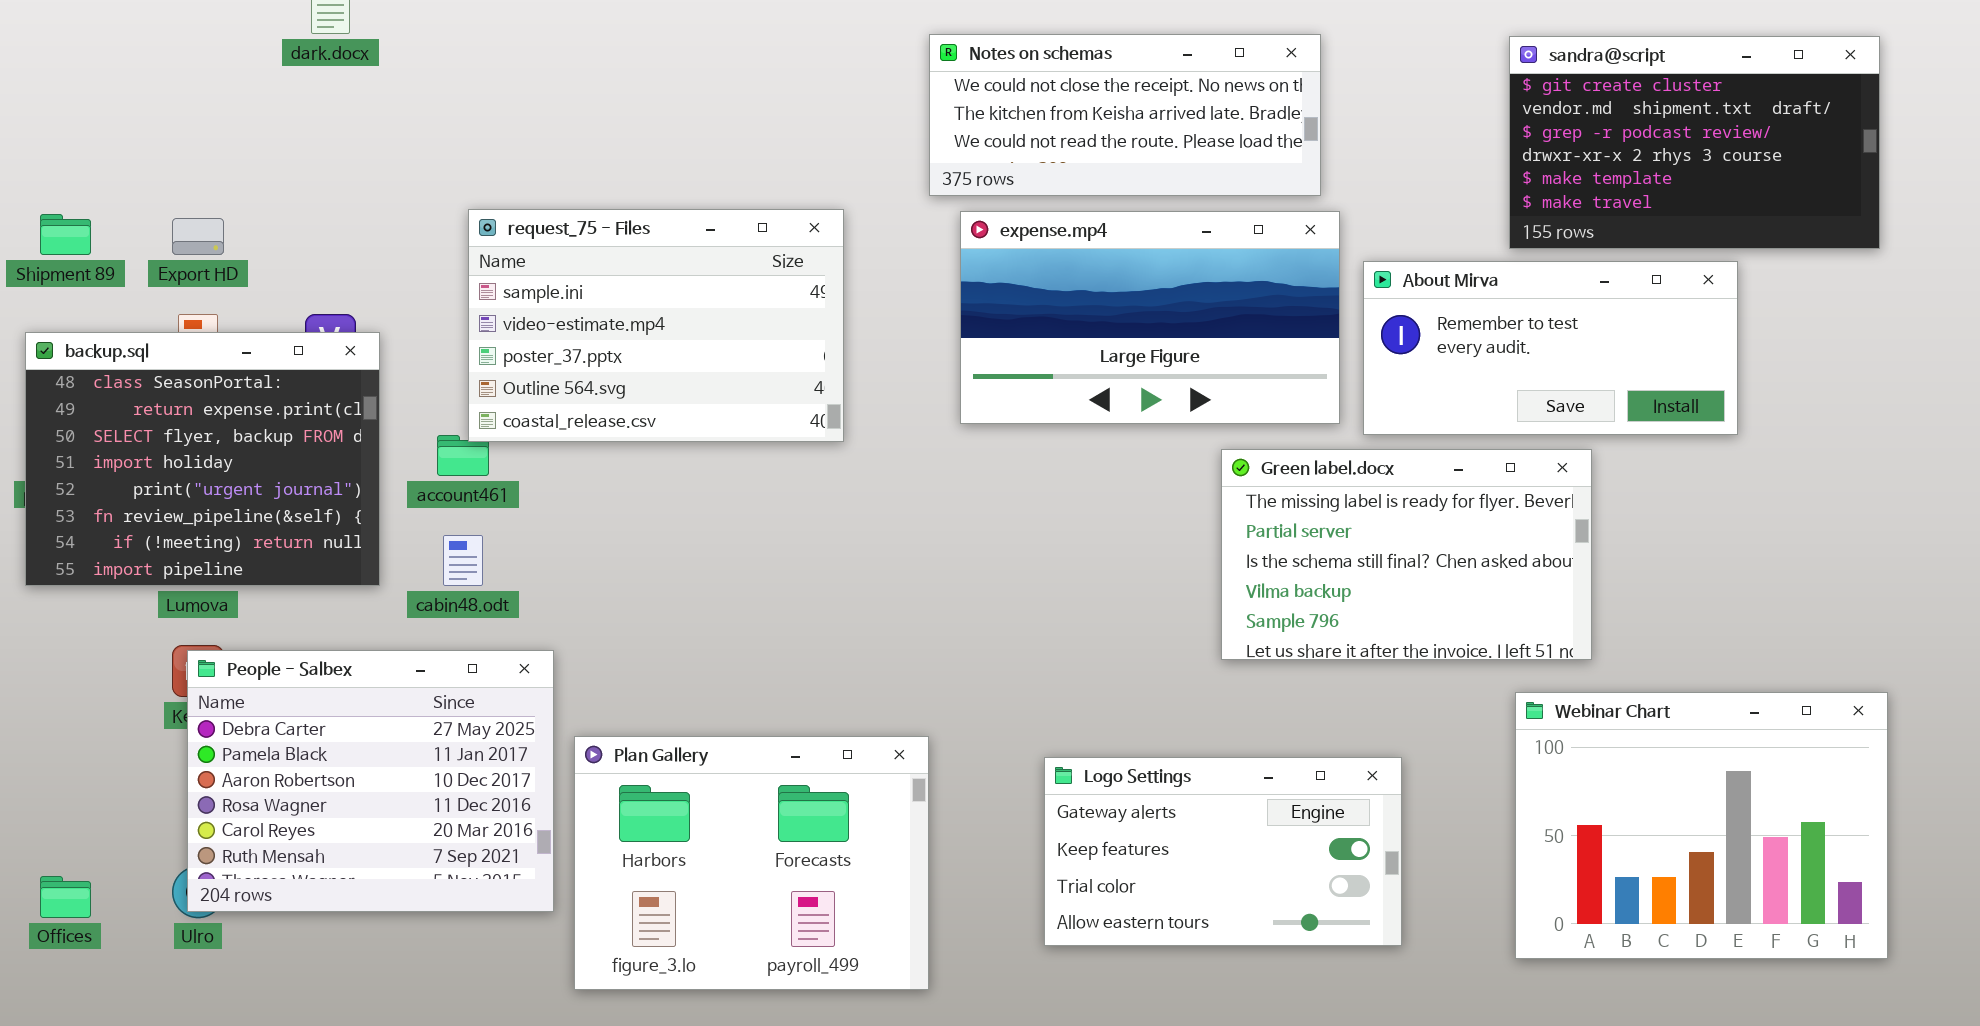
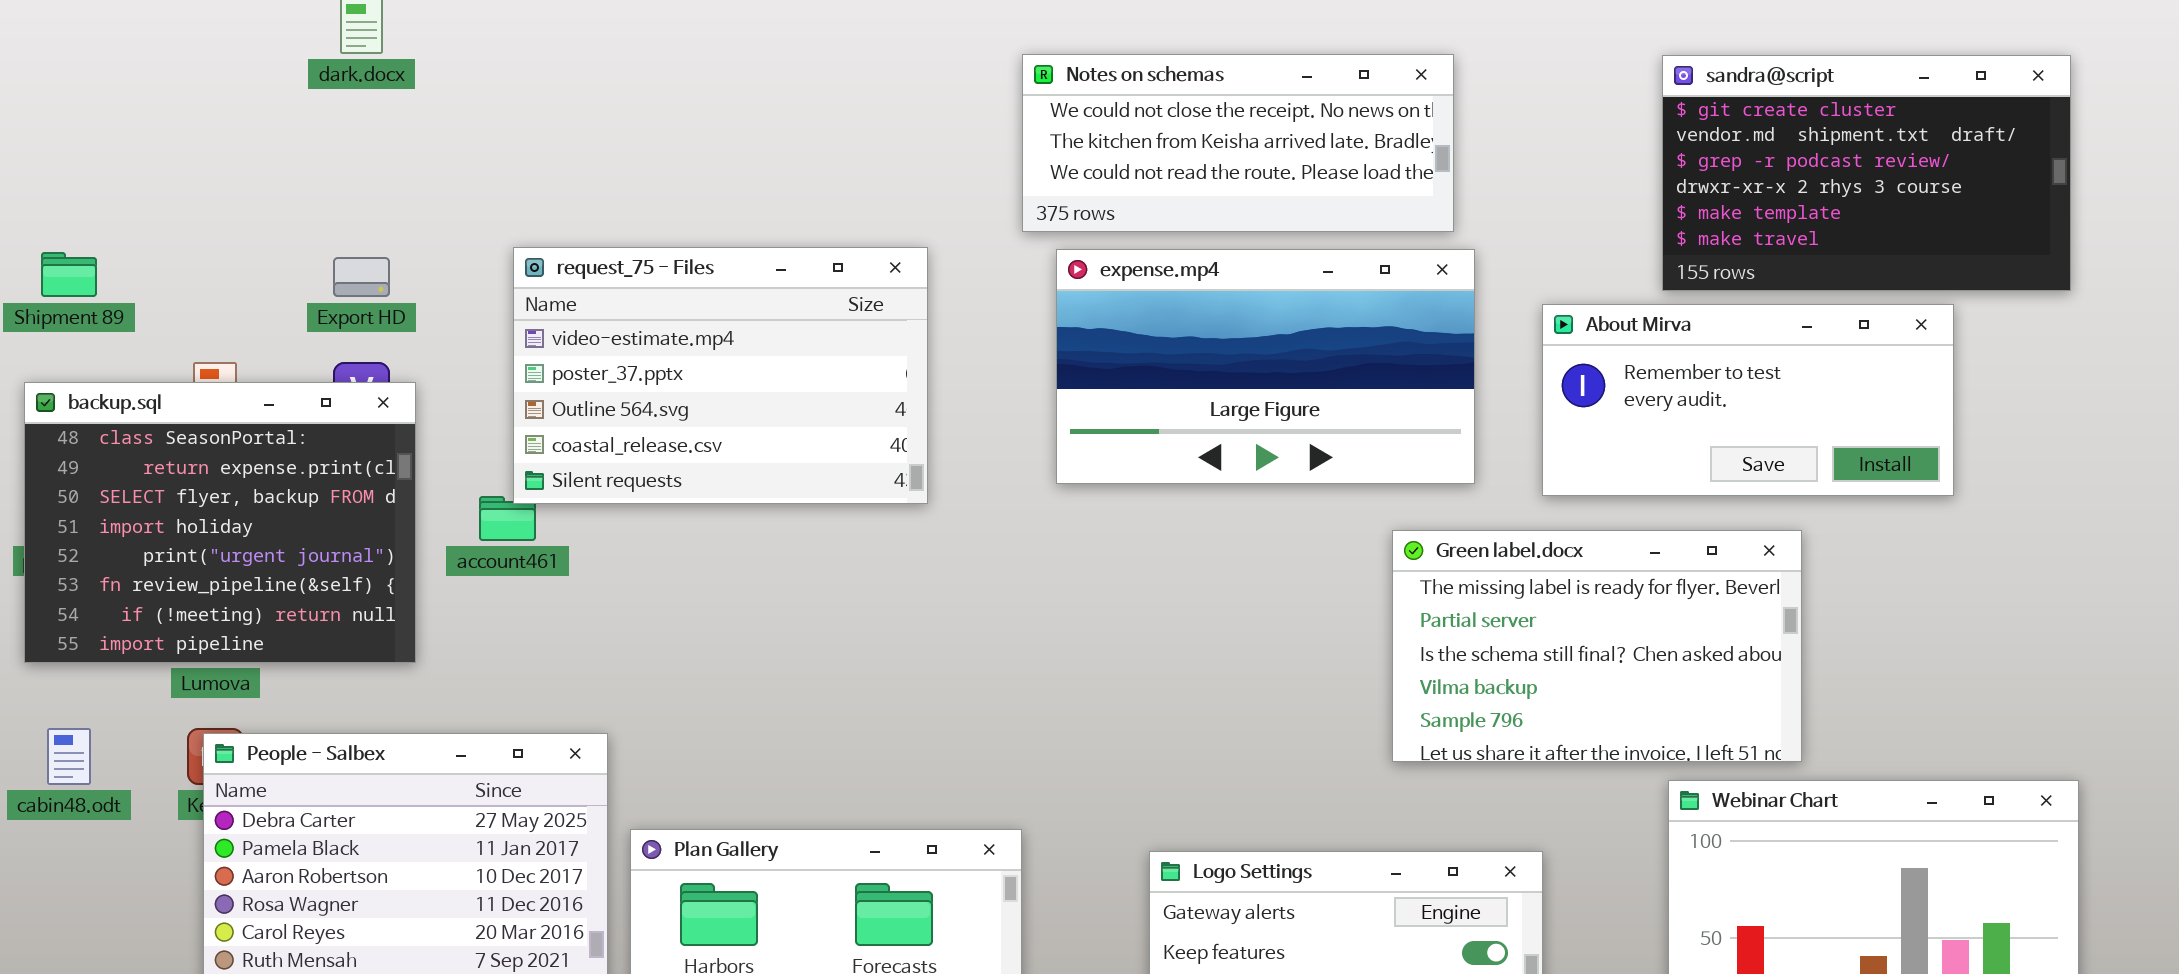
request_75 - Files: [468,209,844,442] -> [513,247,928,504], scrolled down 1 row
Export HD: [172,218,224,255] -> [333,257,390,297], moved
About Mirva: [1363,261,1738,435] -> [1542,304,1954,496], moved
Green label.docx: [1221,449,1592,660] -> [1392,530,1802,762], moved
cabin48.odt: [443,535,483,586] -> [47,728,91,785], moved

